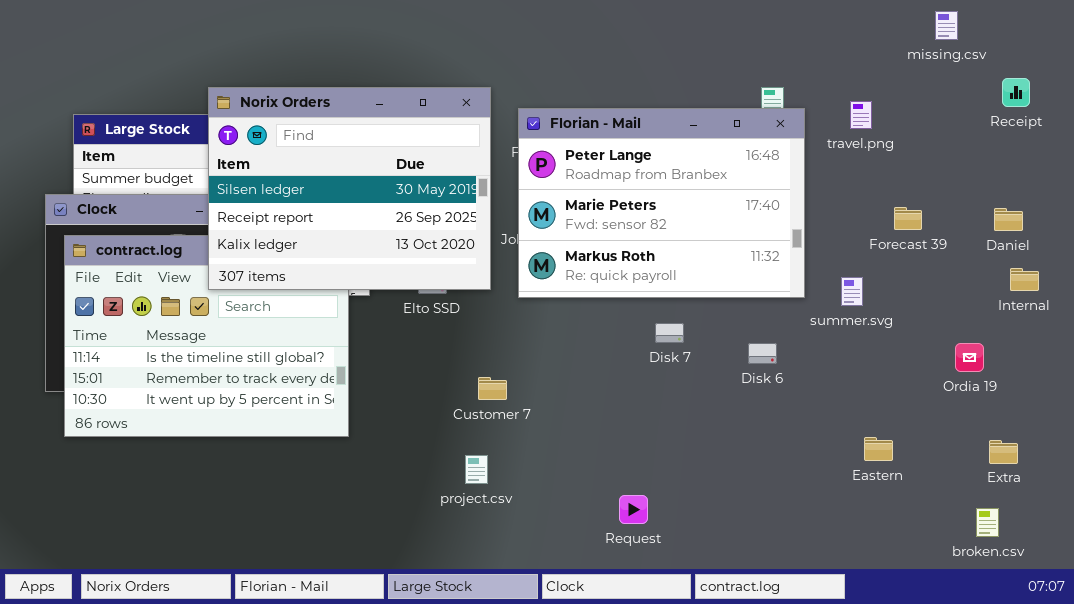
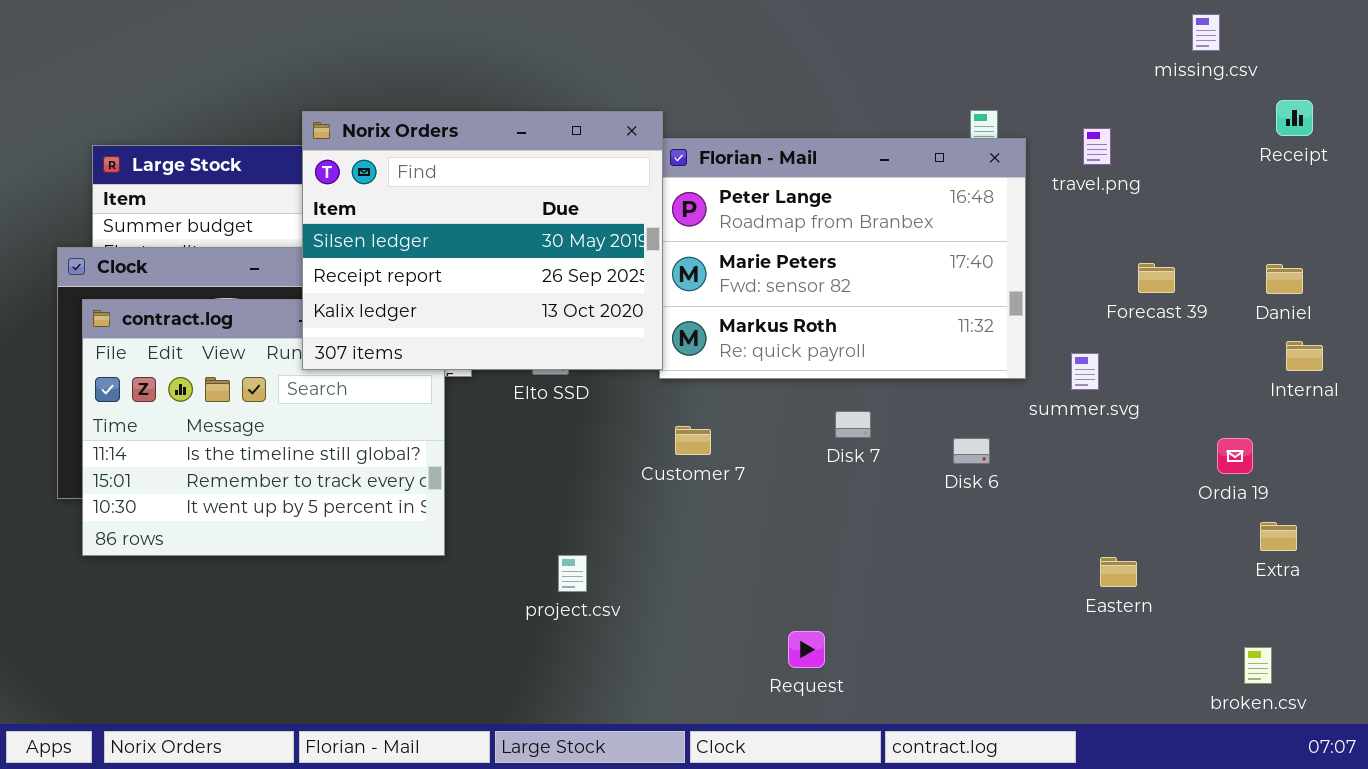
Norix Orders: [208,87,491,290] -> [302,111,663,370], moved
Customer 7: [478,377,507,400] -> [675,426,711,455], moved
Extra: [989,440,1018,464] -> [1260,522,1297,551], moved
project.csv: [465,455,488,484] -> [558,555,587,592], moved

